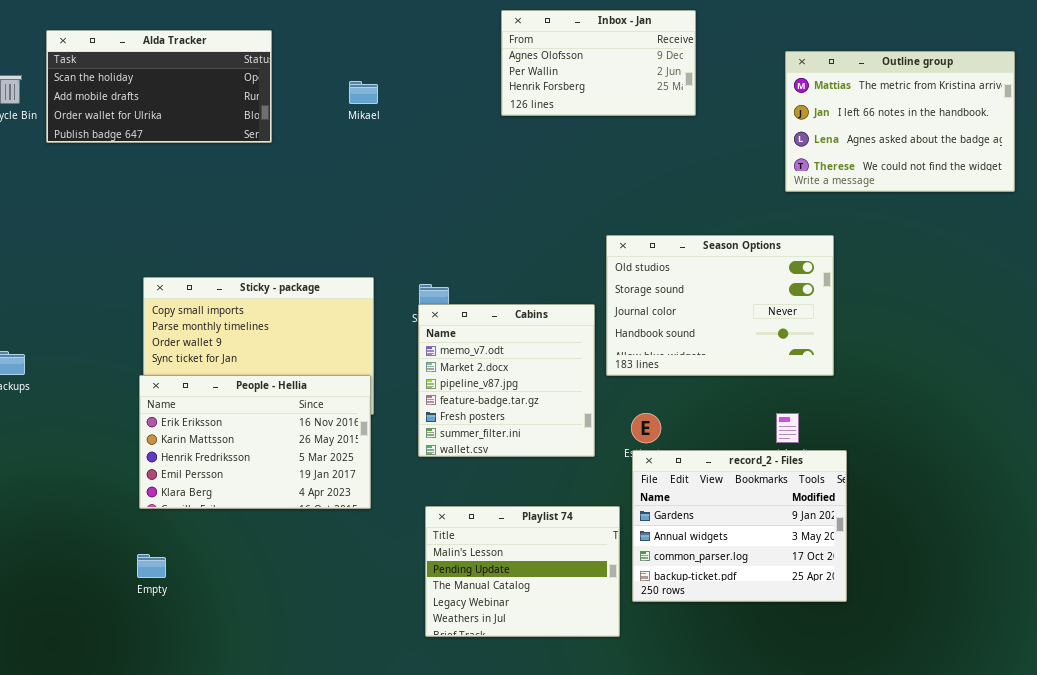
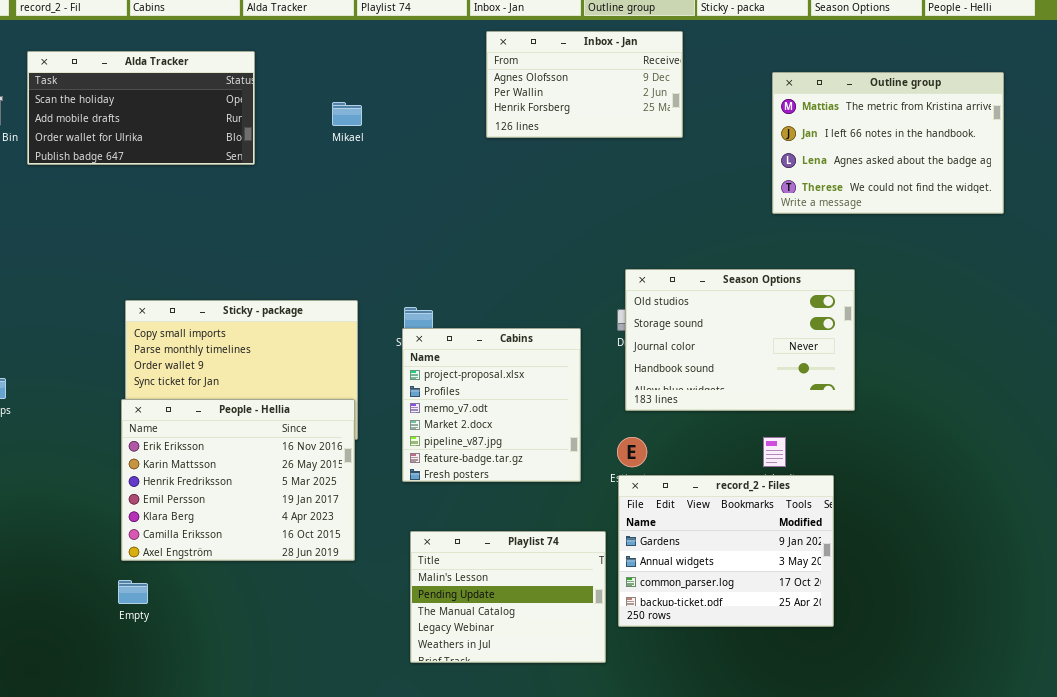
Season Options: [606,235,834,376] -> [625,269,855,411], moved
Cabins: [418,304,595,457] -> [402,328,581,482], scrolled up 2 rows
People - Hellia: [139,375,371,509] -> [121,399,355,561], resized

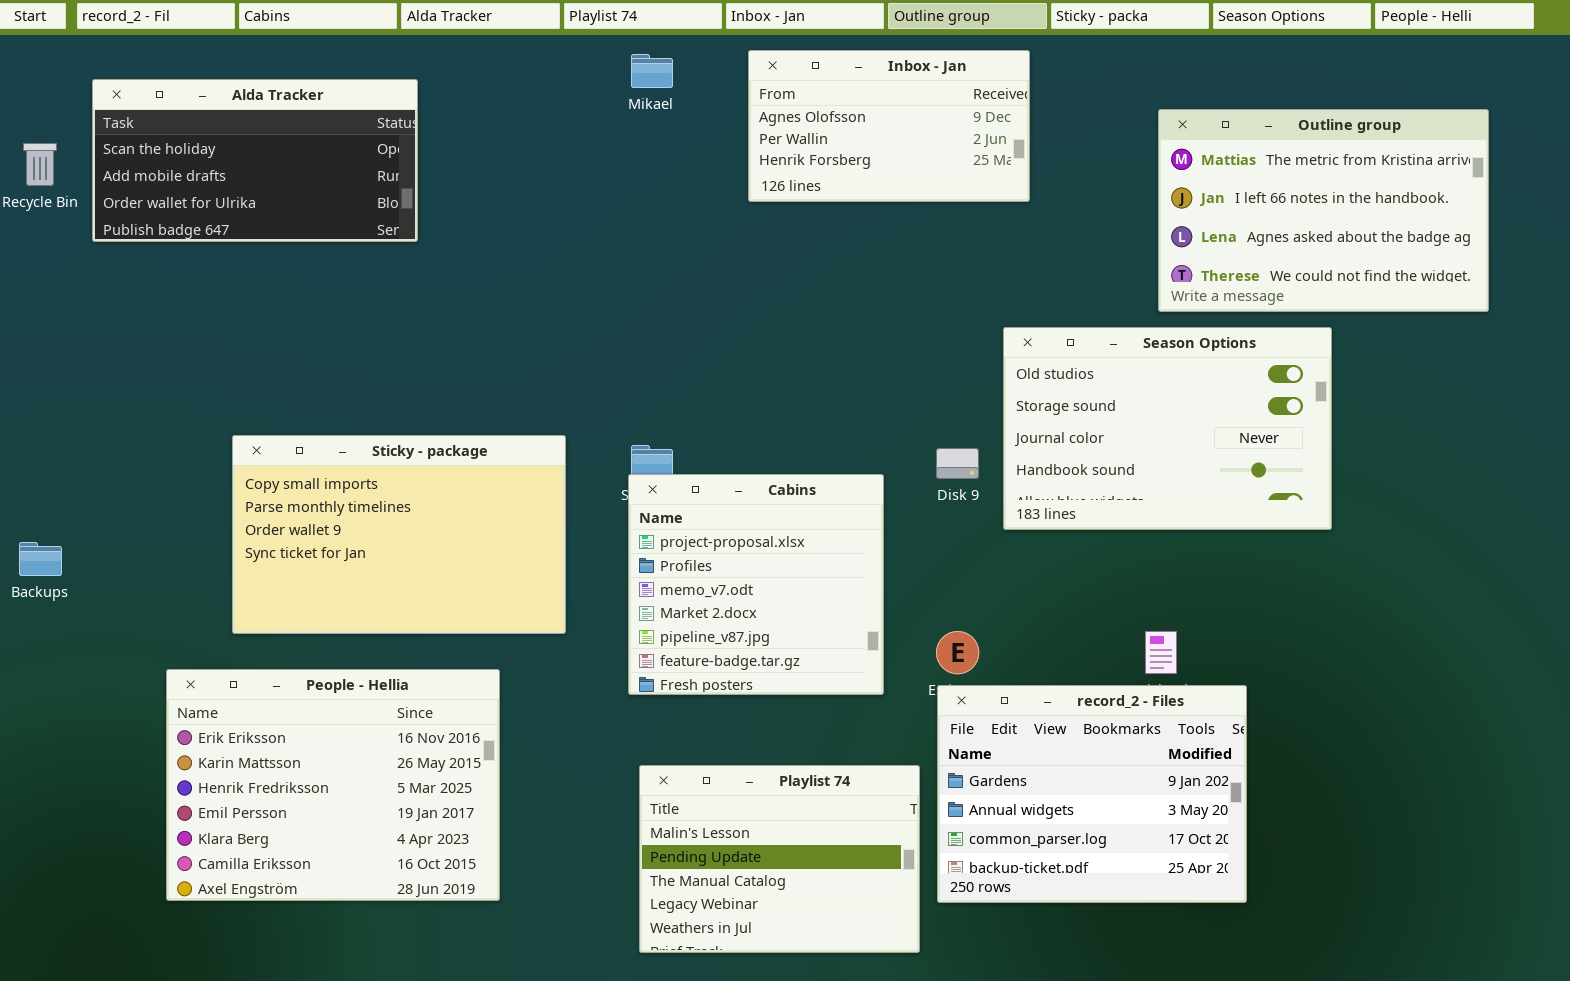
Mikael: [332,102,362,126] -> [631,54,673,88], moved
Season Options: [625,269,855,411] -> [1003,327,1332,530], moved
People - Hellia: [121,399,355,561] -> [166,669,500,901], moved

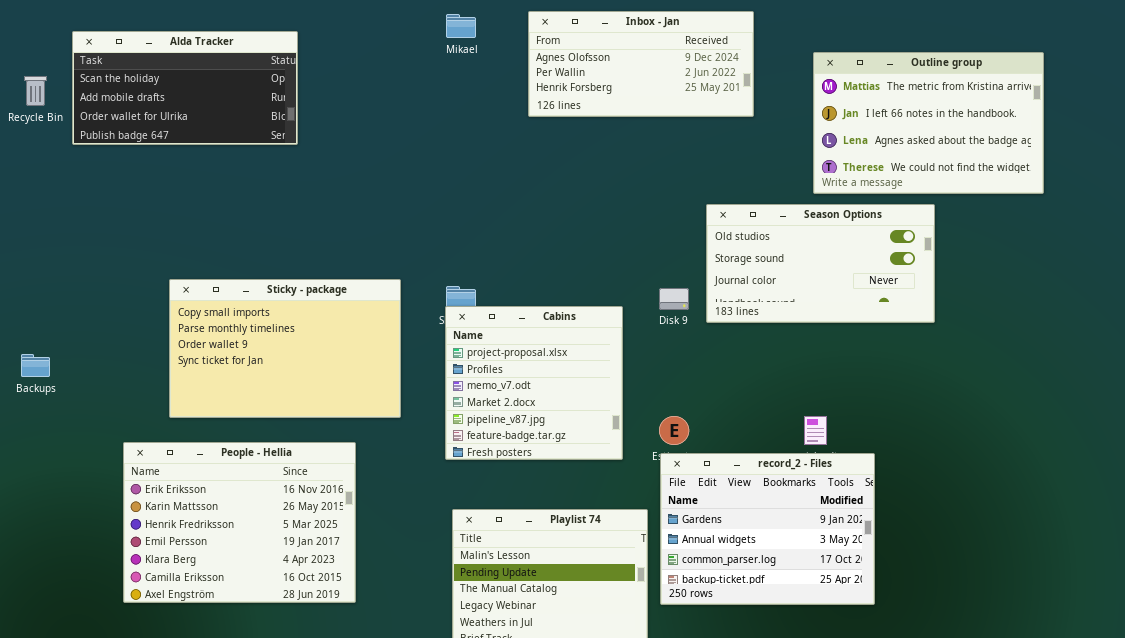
Inbox - Jan: [748,50,1030,202] -> [528,11,754,117], resized
Season Options: [1003,327,1332,530] -> [706,204,935,323], resized

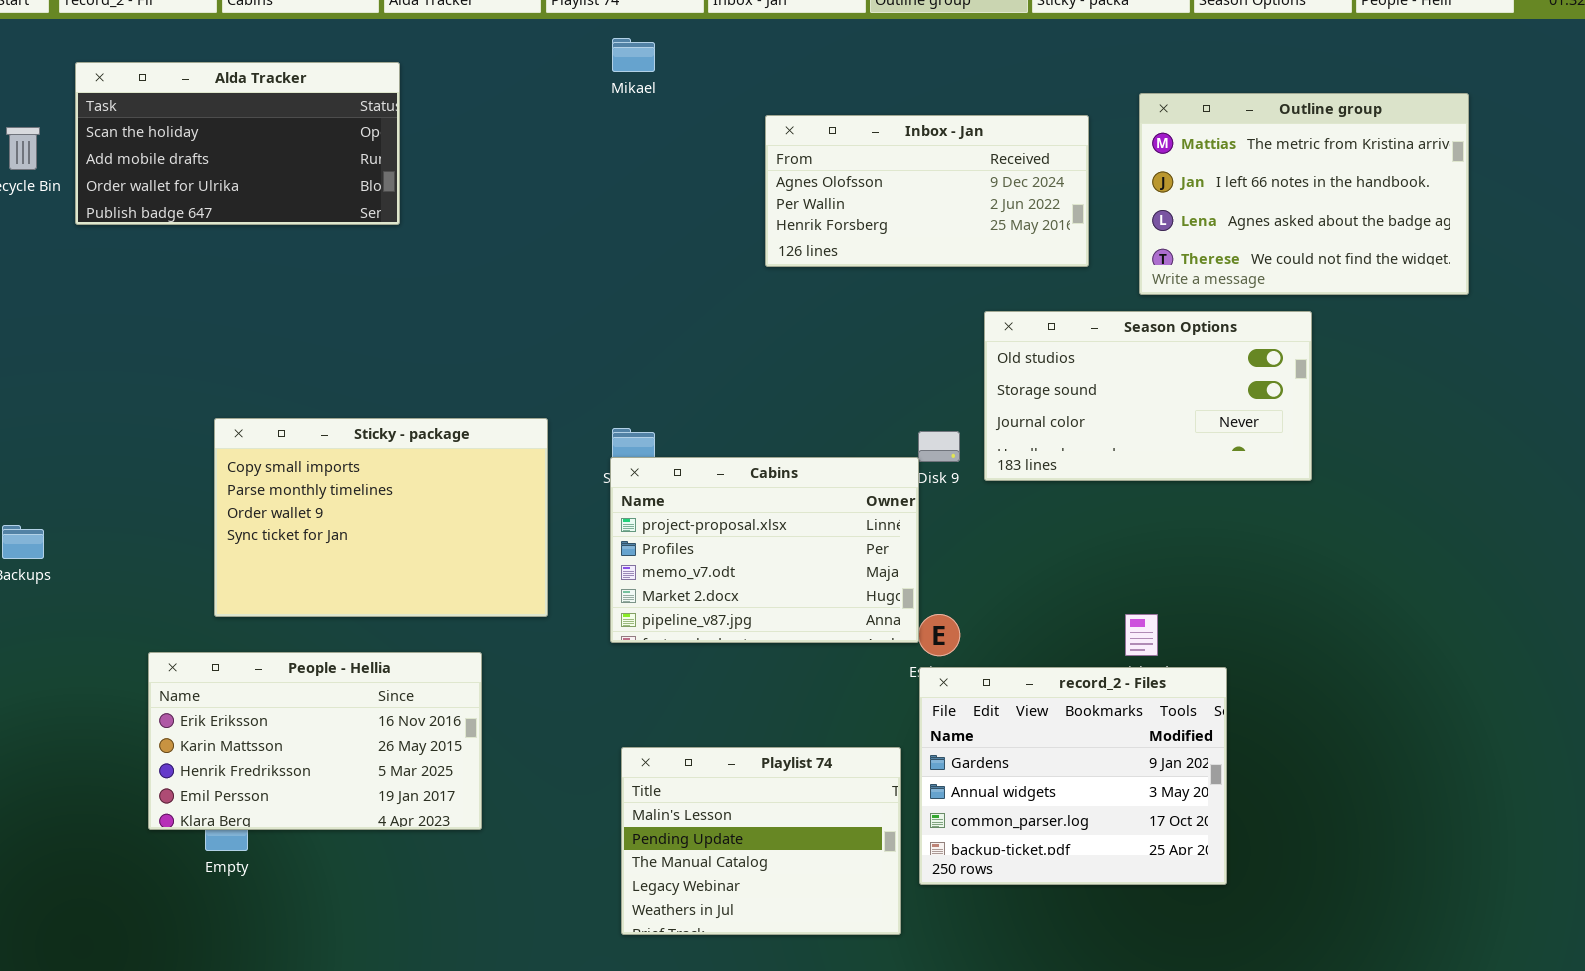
Inbox - Jan: [528,11,754,117] -> [765,115,1089,267], moved
Cabins: [445,306,623,460] -> [610,457,919,643], resized
People - Hellia: [123,442,356,603] -> [148,652,482,830], resized

